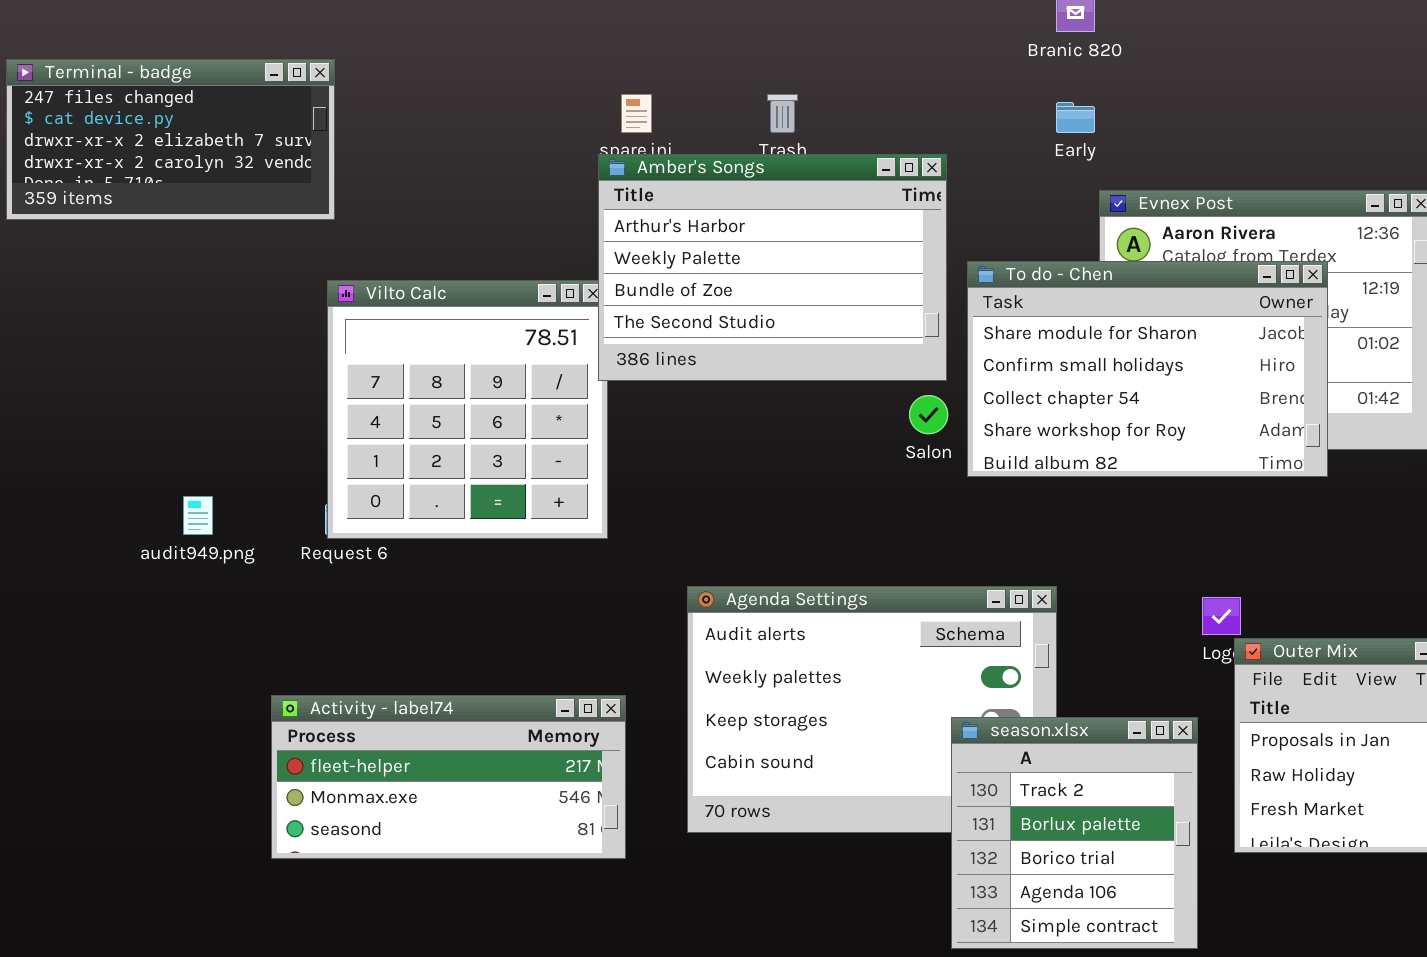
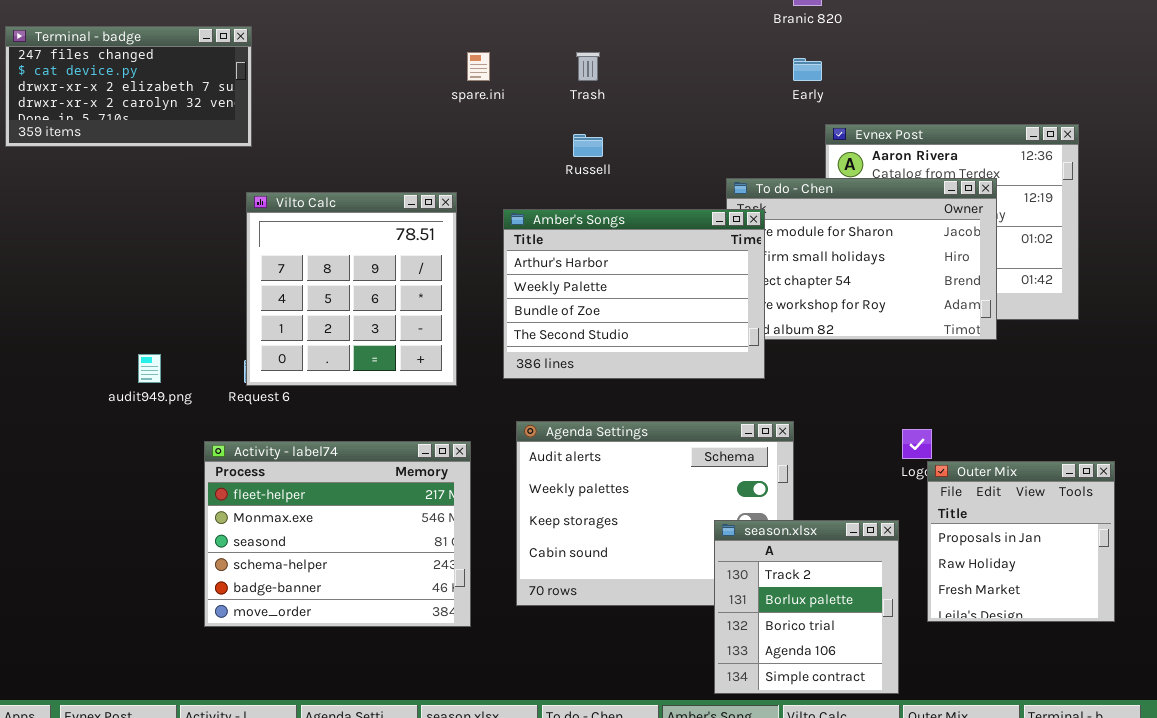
Amber's Songs: [598,154,947,381] -> [503,209,765,379], moved
Activity - label74: [271,695,626,859] -> [204,441,471,627], resized

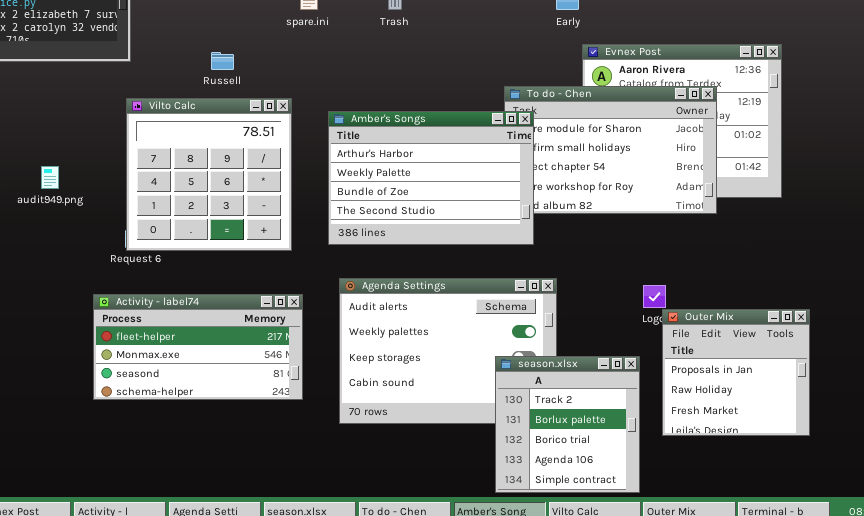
Russell: [573,134,603,157] -> [211,52,234,70], moved
audit949.png: [138,354,161,383] -> [41,166,59,189], moved
Activity - label74: [204,441,471,627] -> [93,294,303,400], resized

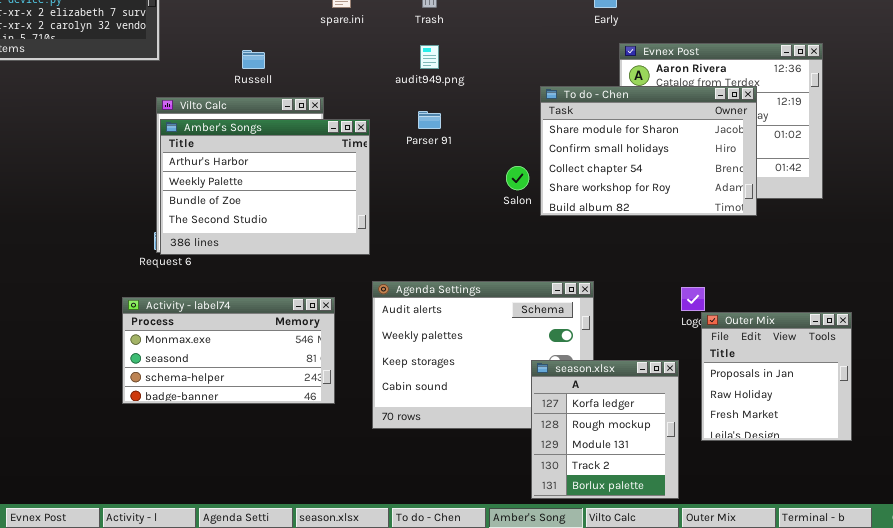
Amber's Songs: [328,111,534,245] -> [160,119,370,255], moved
audit949.png: [41,166,59,189] -> [420,45,439,69], moved
Activity - label74: [93,294,303,400] -> [122,297,335,404], scrolled down 1 row
season.xlsx: [495,356,640,493] -> [531,360,679,499], scrolled up 3 rows

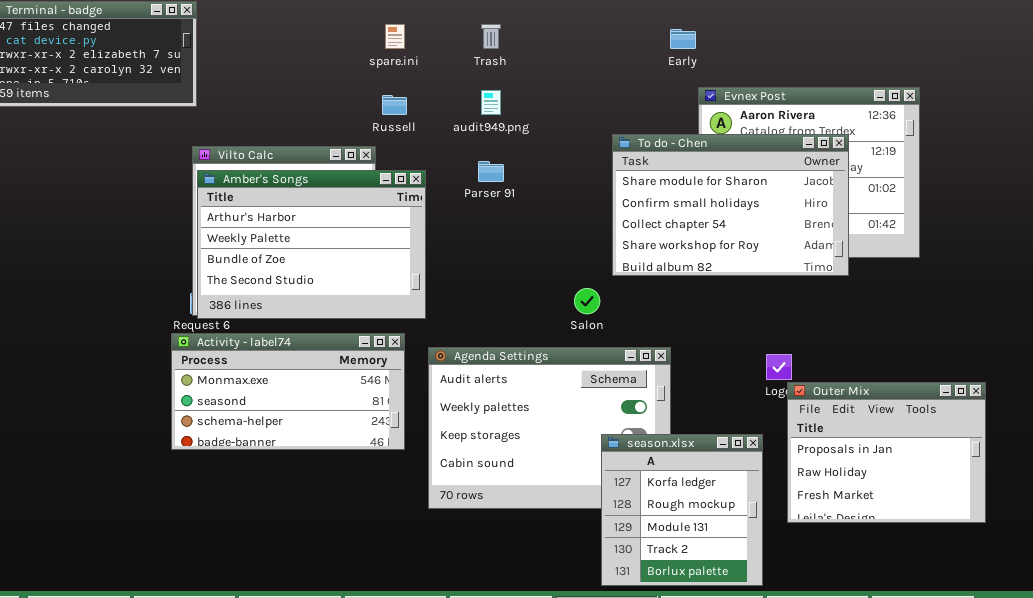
Russell: [242,50,265,69] -> [382,95,407,115], moved
Salon: [506,166,529,190] -> [574,288,600,314], moved
Activity - label74: [122,297,335,404] -> [171,333,405,450], moved
Outer Mix: [701,312,852,441] -> [787,382,986,523], resized

